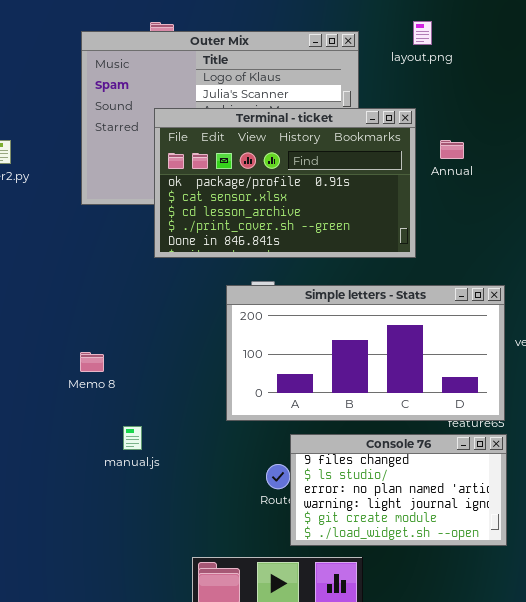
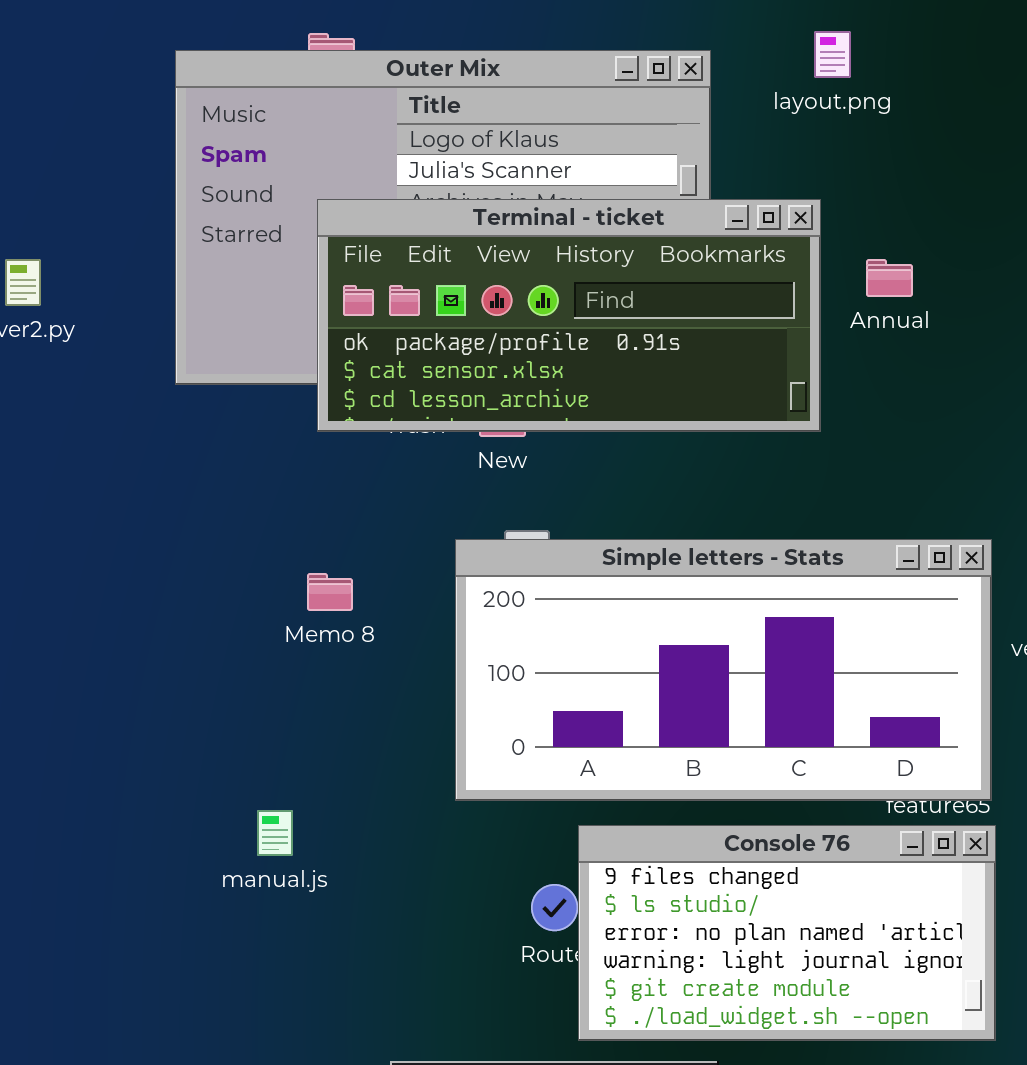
Terminal - ticket: [154,108,416,258] -> [317,199,821,432], resized
Memo 8: [80,352,104,372] -> [307,573,353,611], moved

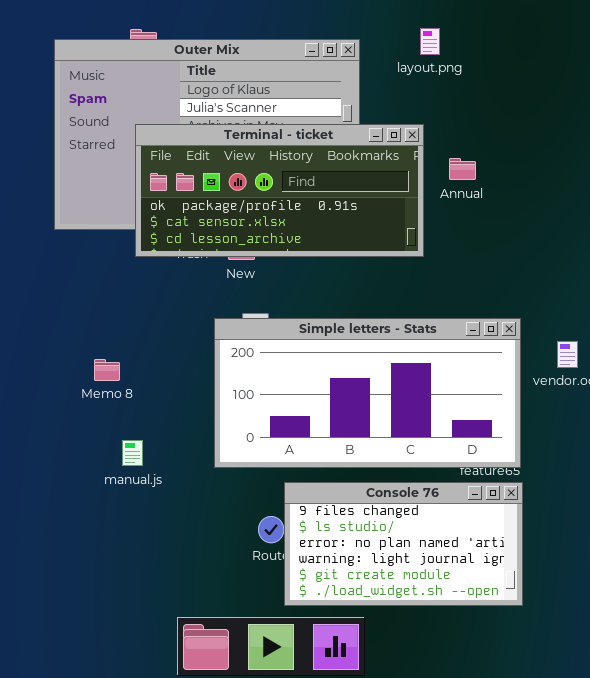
Memo 8: [307,573,353,611] -> [94,359,120,381], moved
manual.js: [257,810,293,856] -> [122,440,143,466], moved

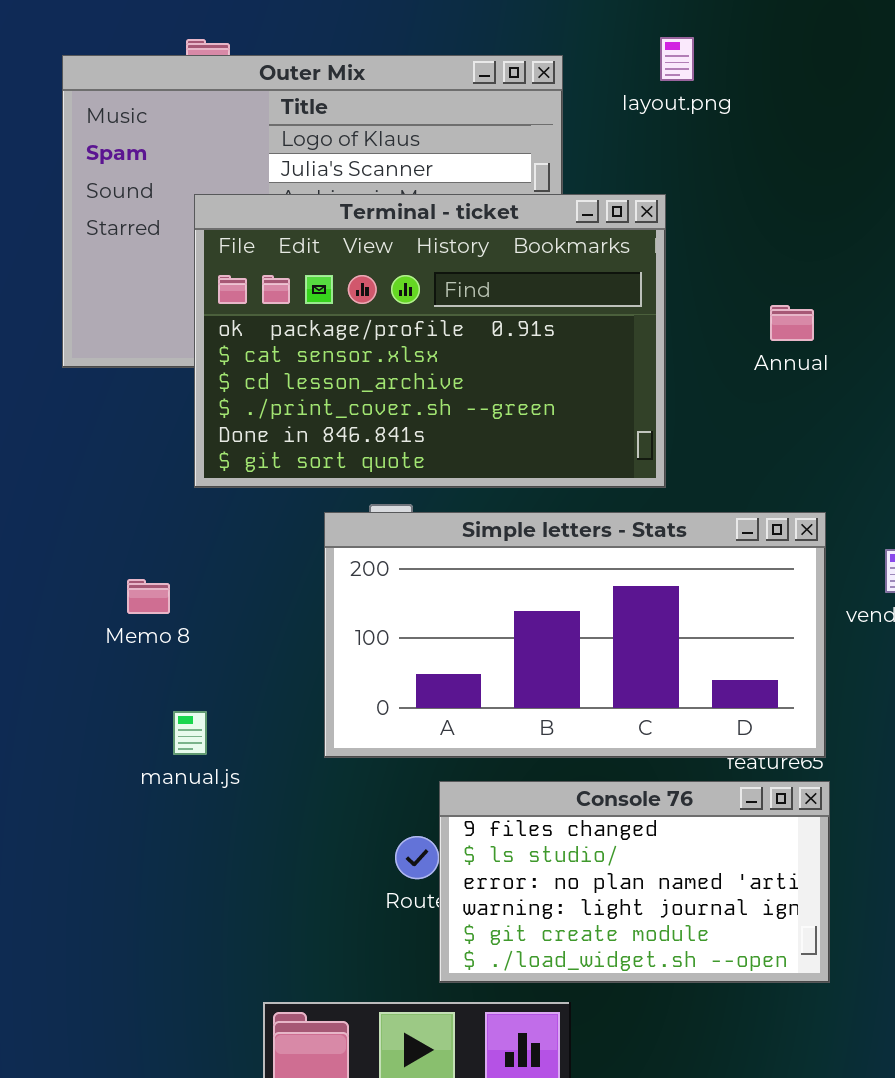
Terminal - ticket: [135,124,424,257] -> [194,194,666,488], resized
Annual: [449,158,476,180] -> [770,305,814,341], moved

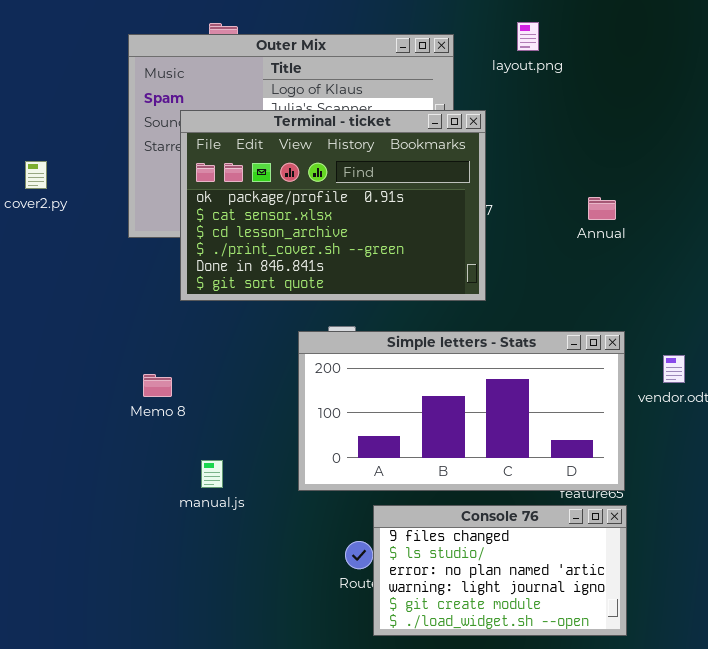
Terminal - ticket: [194,194,666,488] -> [180,110,486,301], moved
Memo 8: [127,579,170,614] -> [143,374,172,397], moved

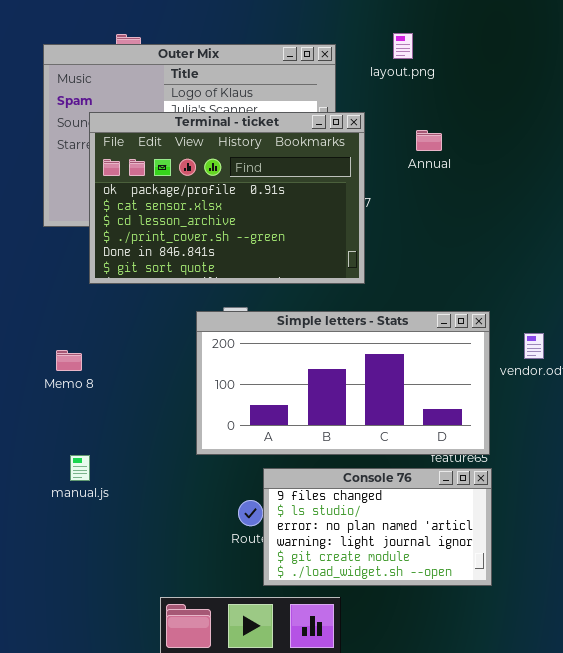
Annual: [588,197,616,220] -> [416,130,442,151], moved
manual.js: [201,460,223,488] -> [70,455,90,481], moved

